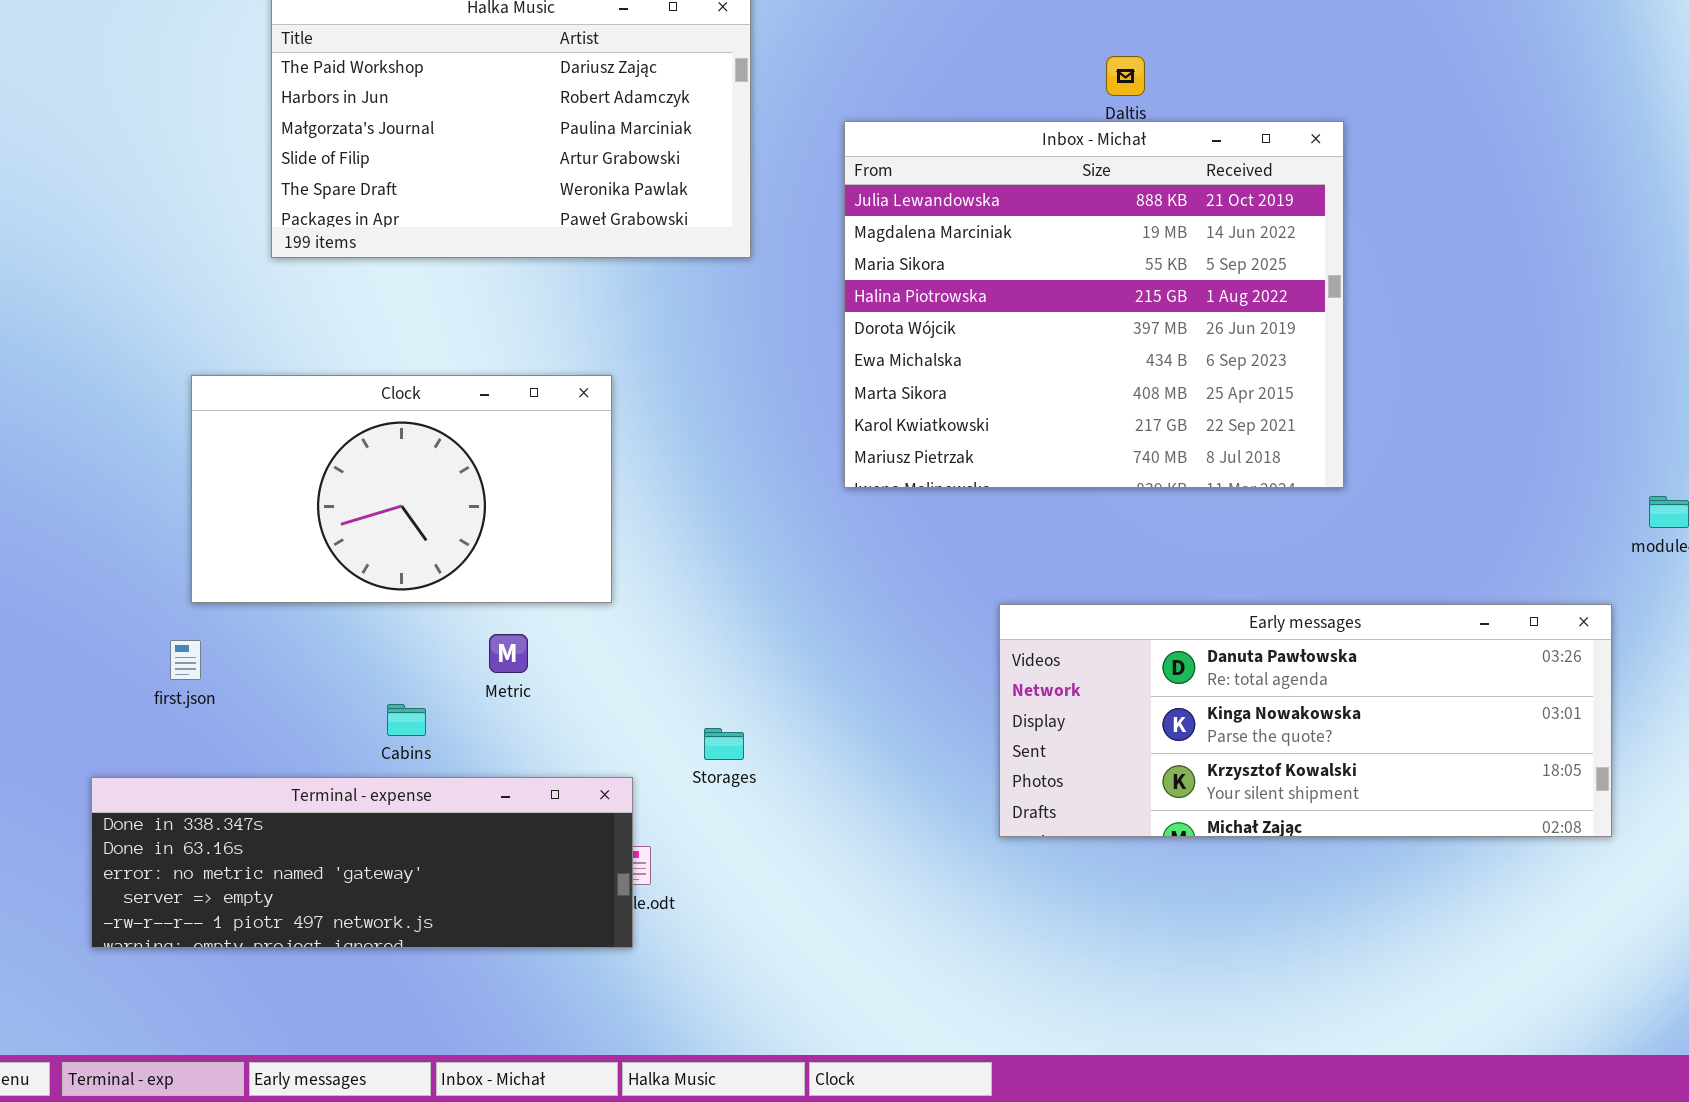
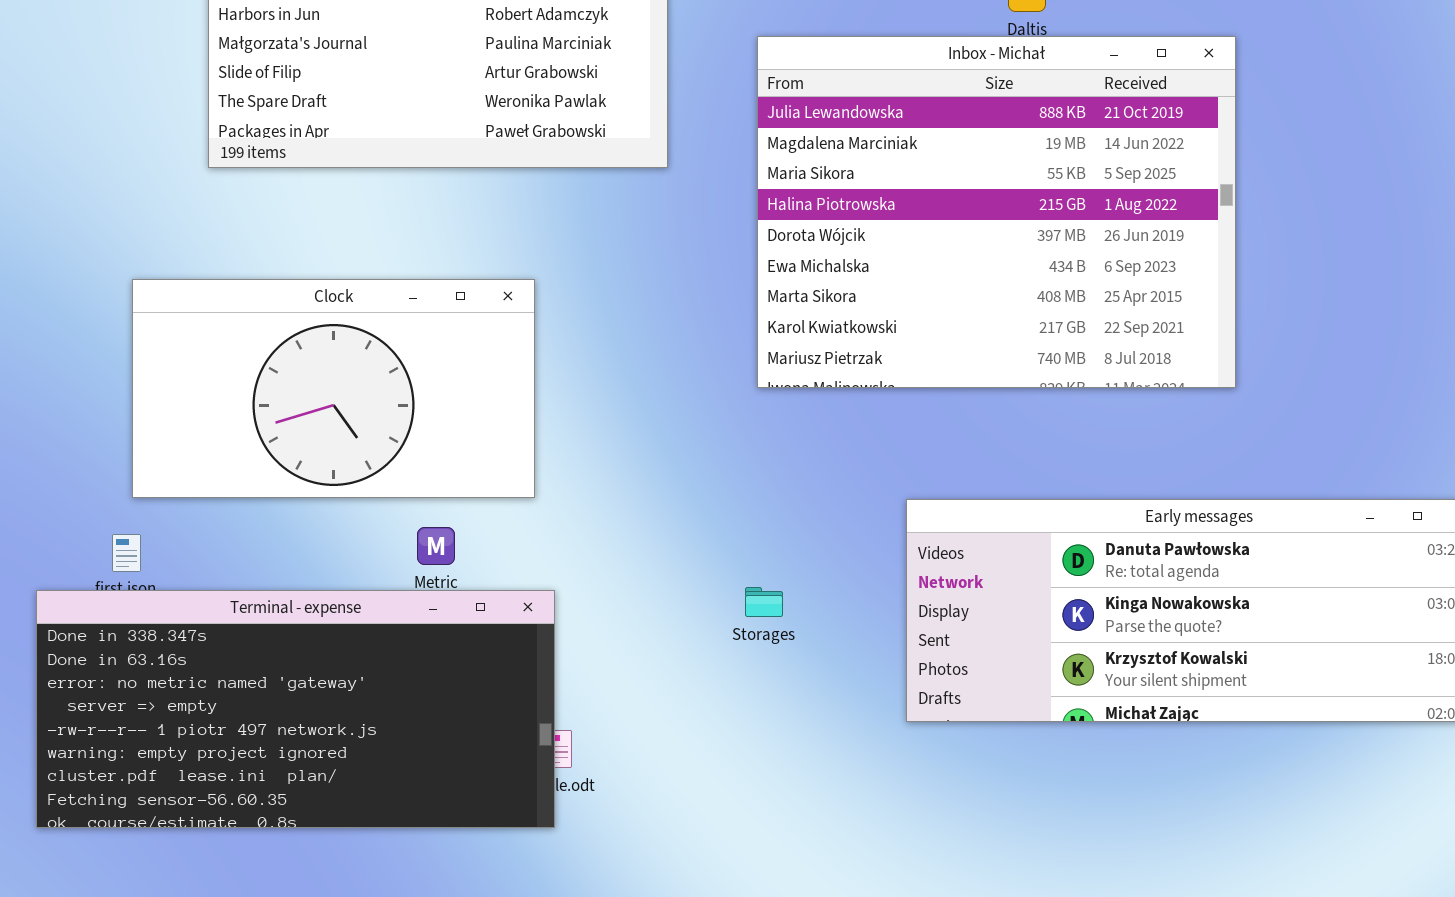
Storages: [704,728,744,760] -> [745,587,783,617], moved
Terminal - expense: [91,777,633,948] -> [36,590,555,828], resized

